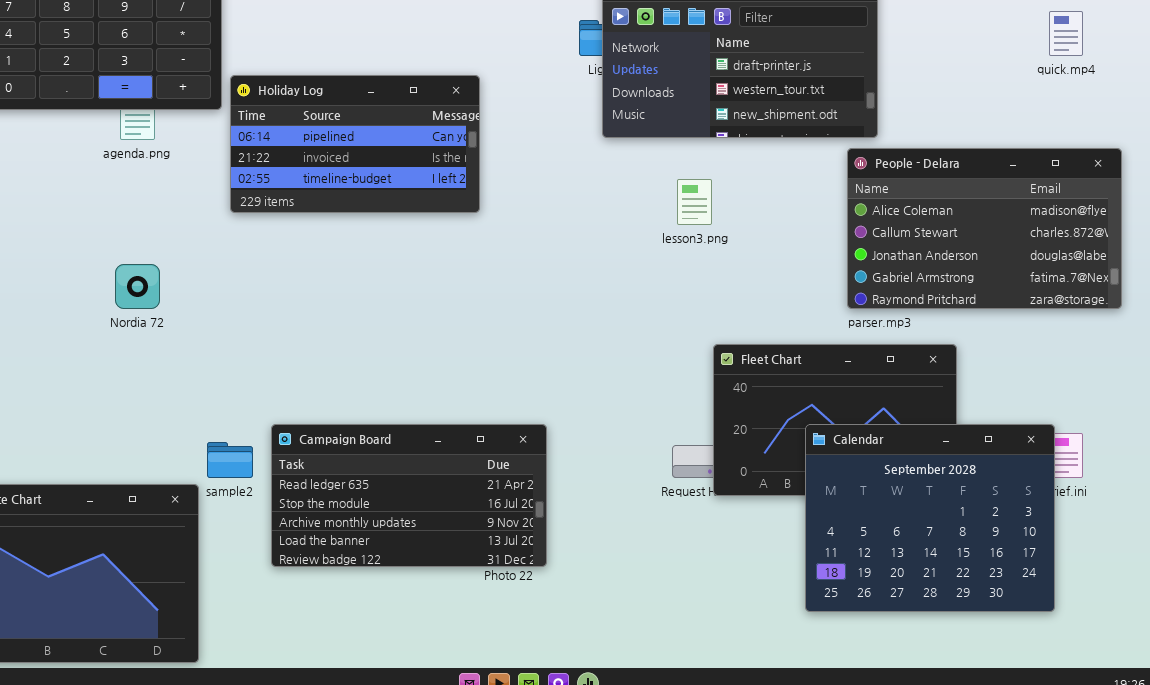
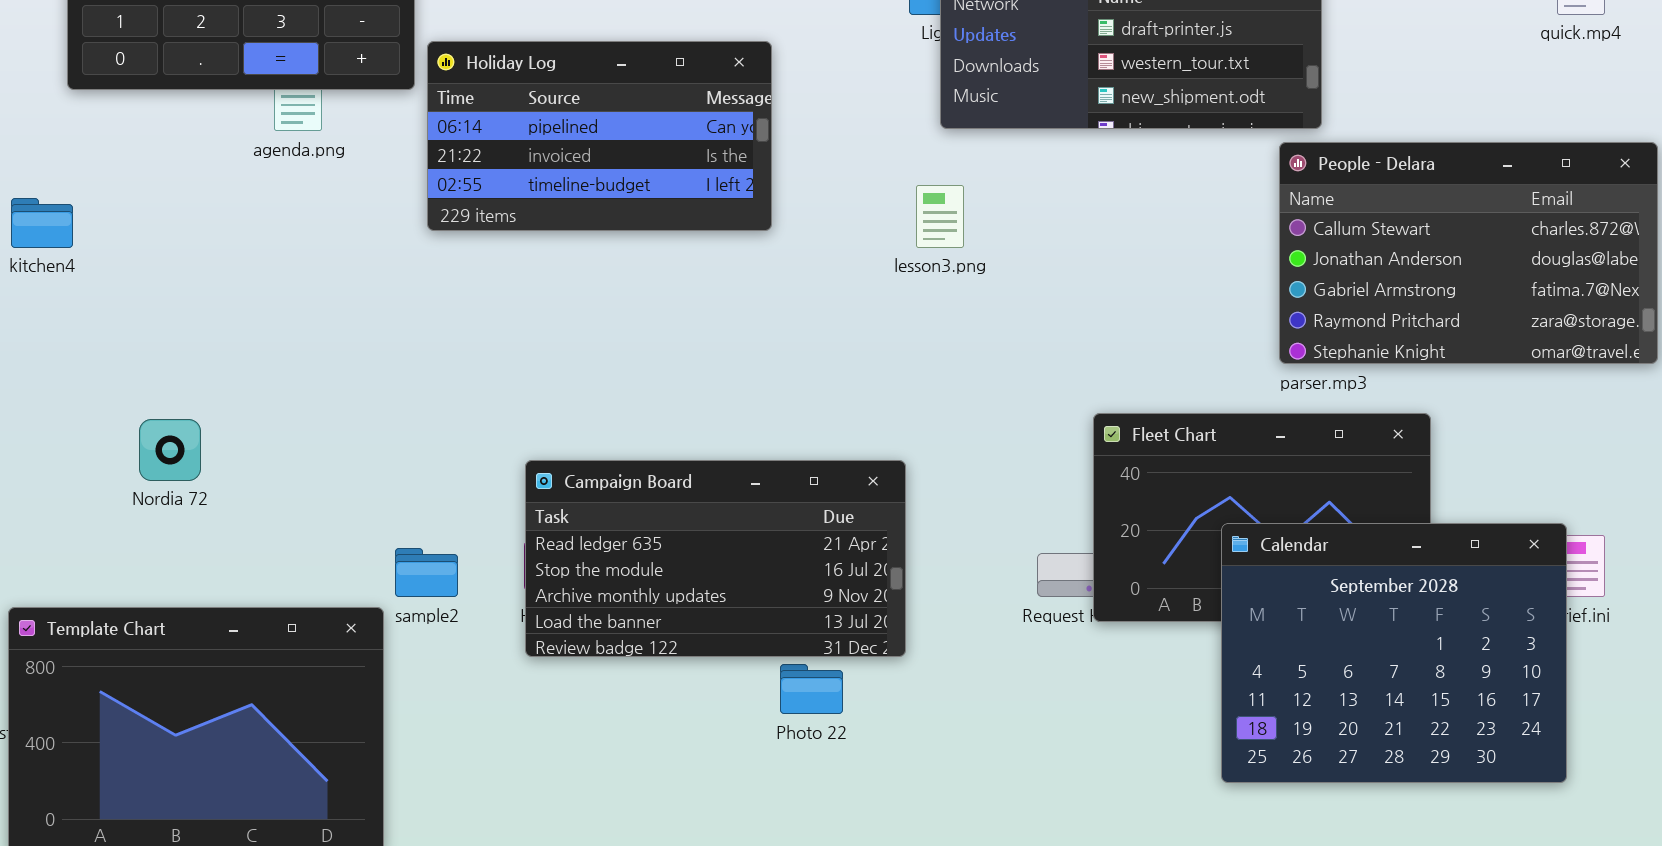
People - Delara: [847,148,1122,309] -> [1279,142,1658,364], scrolled down 1 row
lesson3.png: [677,179,712,225] -> [916,185,964,248], moved
Nordia 72: [115,264,160,309] -> [139,419,201,481], moved
Campaign Board: [271,424,547,567] -> [525,460,906,657], moved

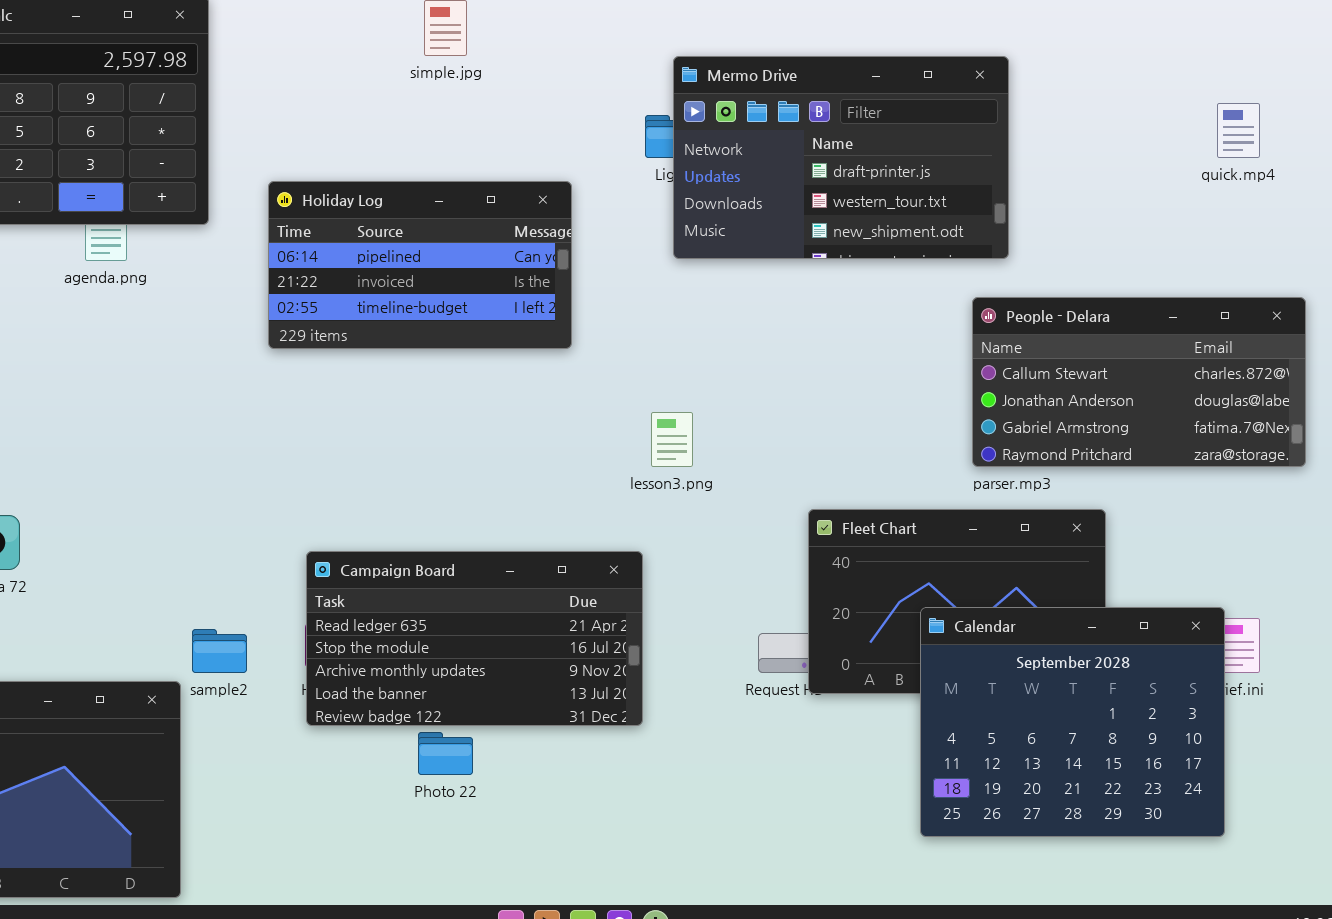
Holiday Log: [427,41,772,231] -> [268,181,572,349], moved
People - Delara: [1279,142,1658,364] -> [972,297,1306,467], resized
lesson3.png: [916,185,964,248] -> [651,412,693,467], moved
Photo 22: [780,664,843,714] -> [418,732,473,775], moved

